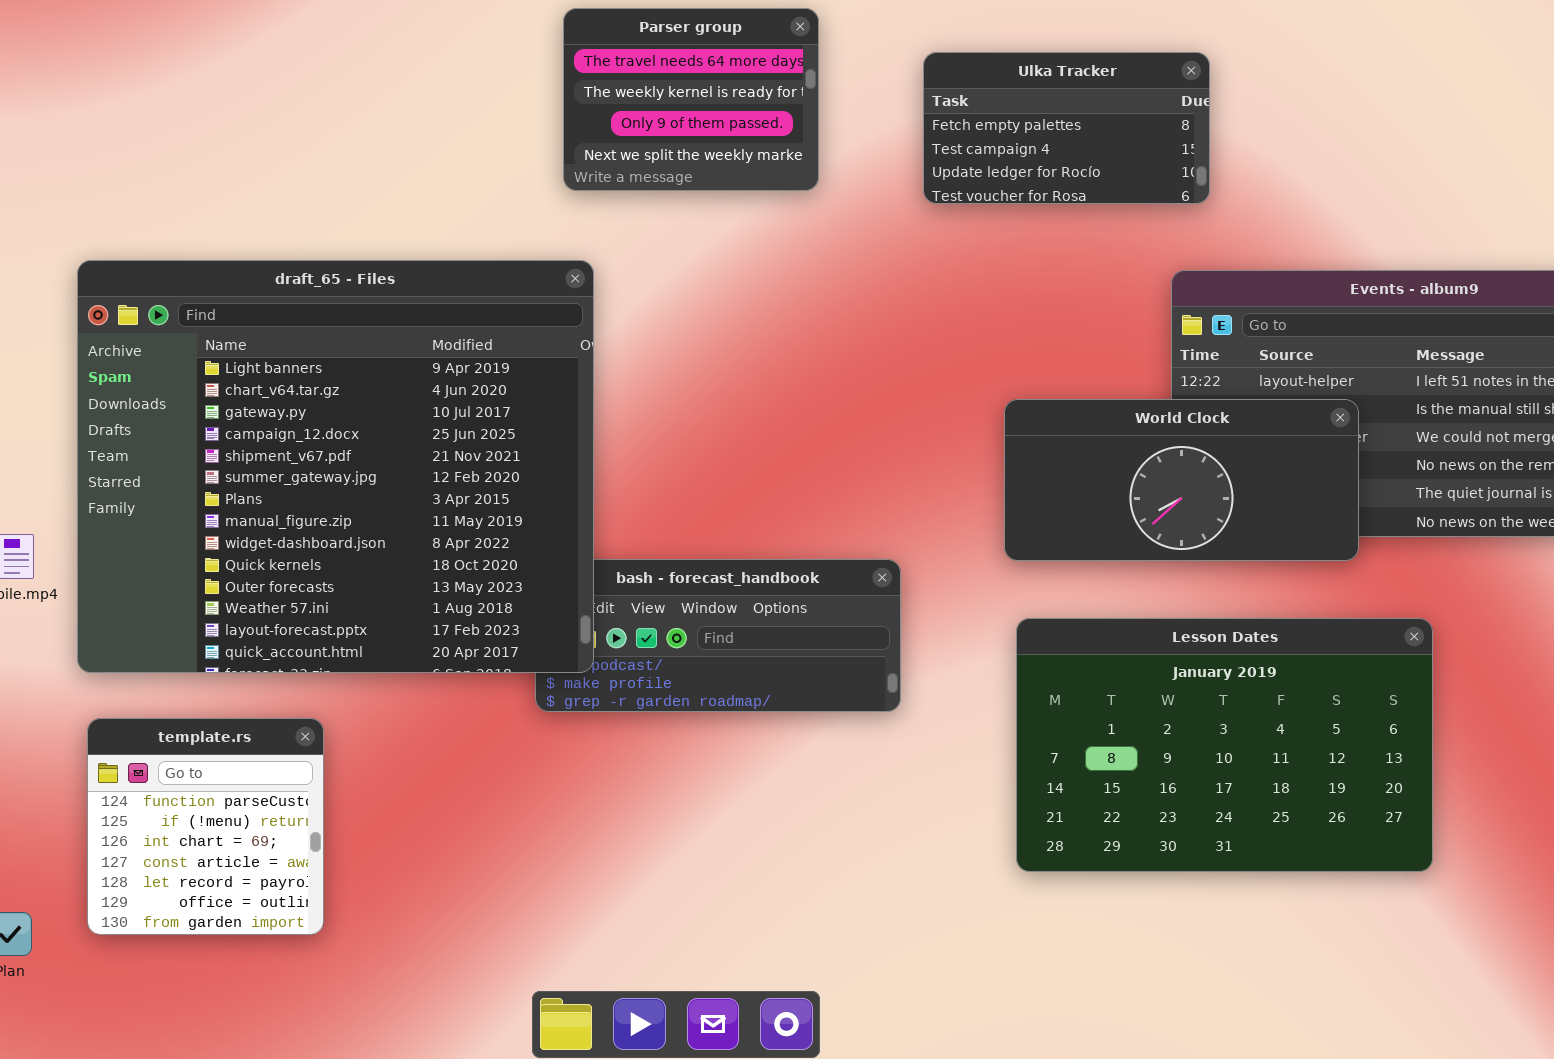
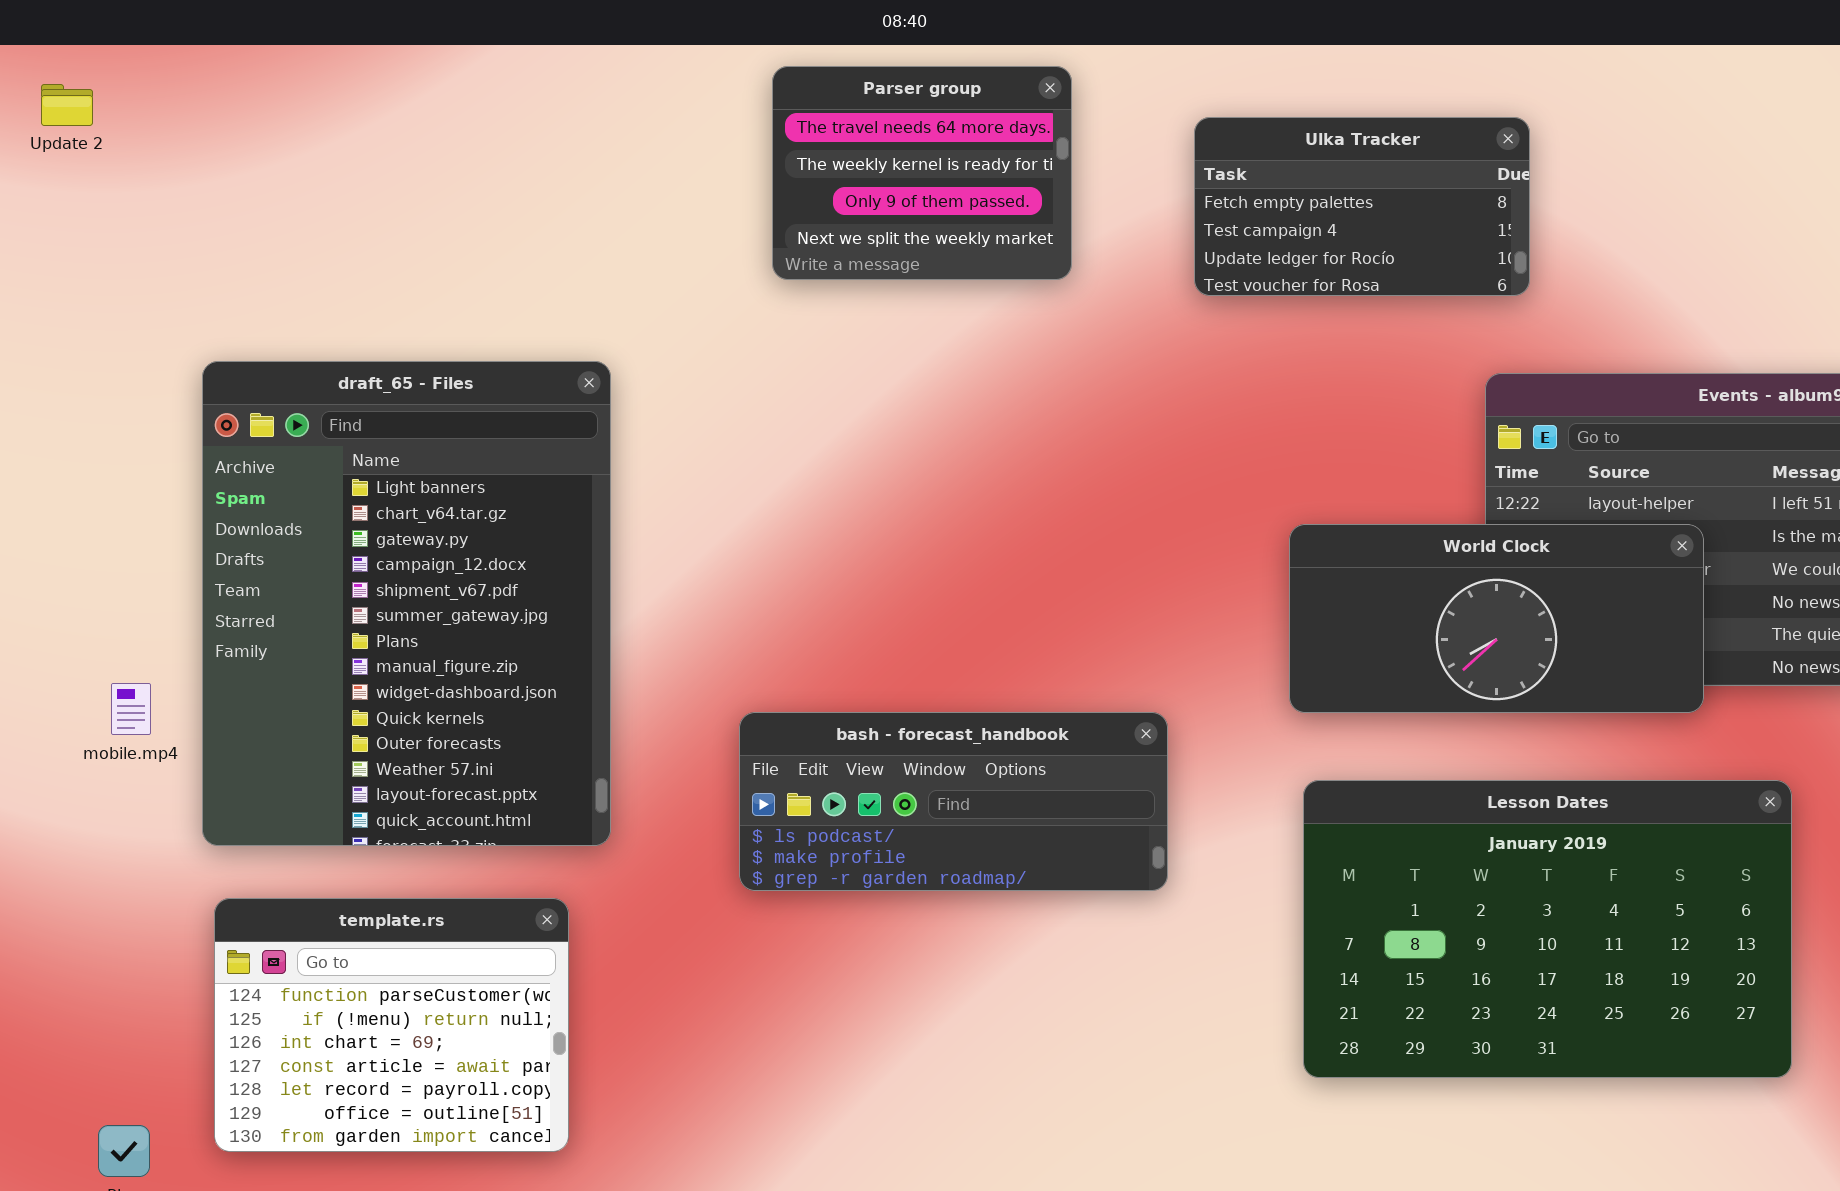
draft_65 - Files: [77,260,594,673] -> [202,361,611,846], resized
template.rs: [87,718,324,935] -> [214,898,569,1152], resized

